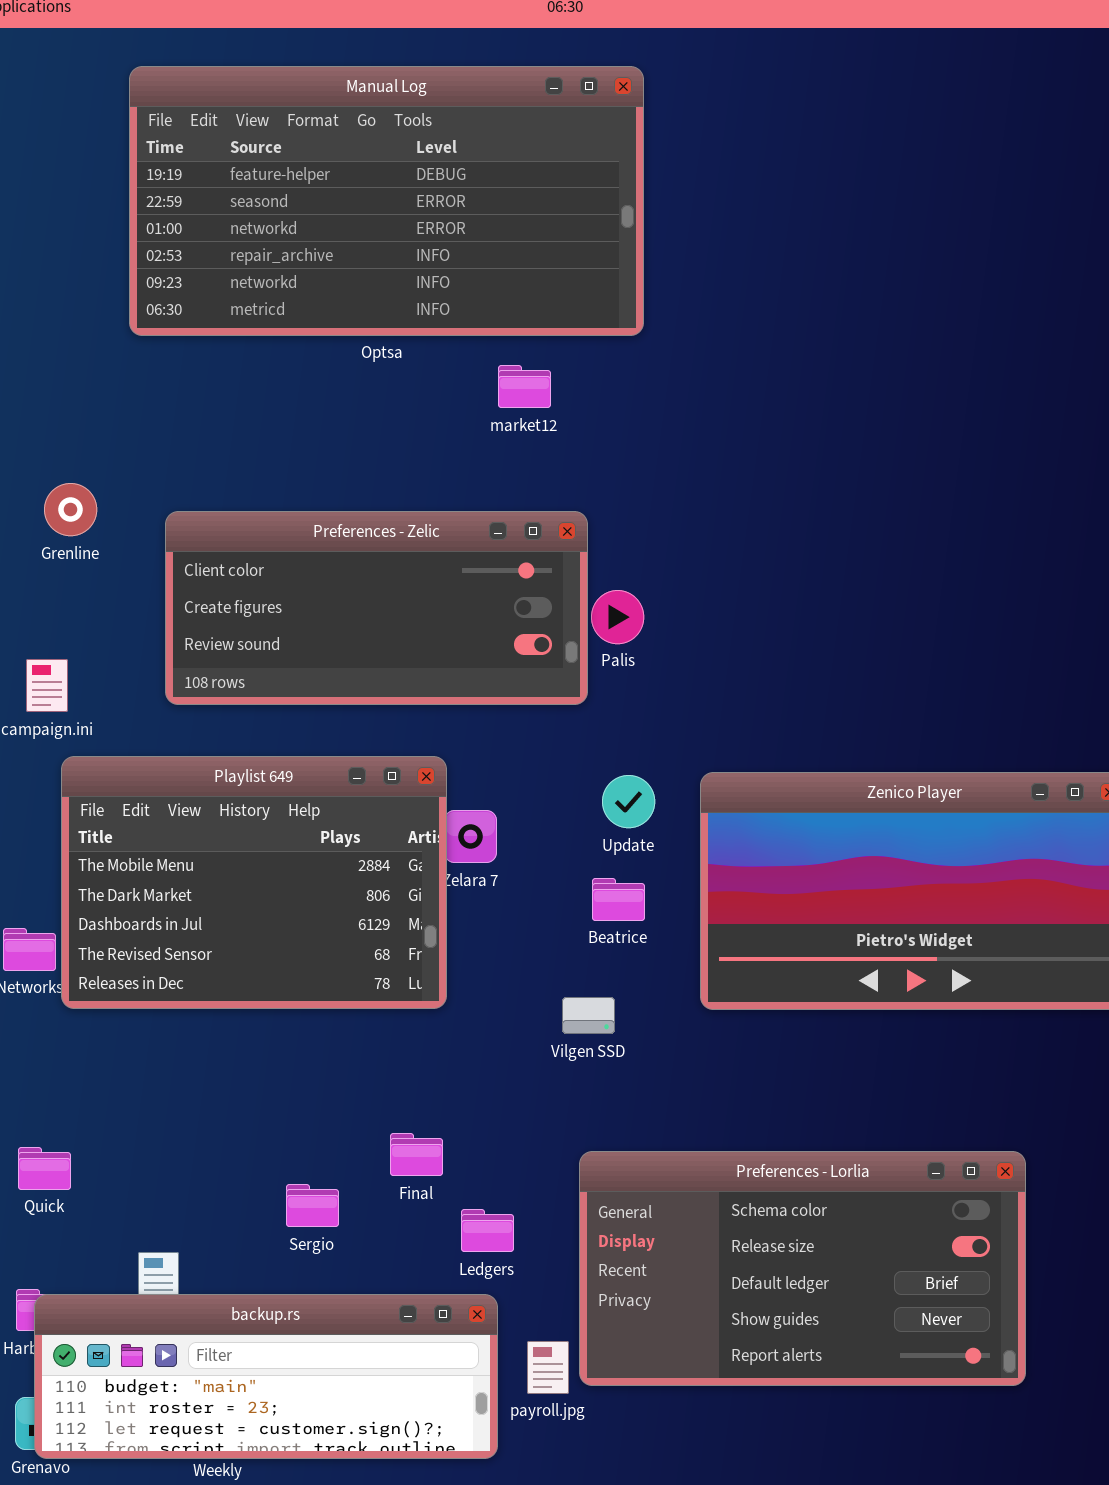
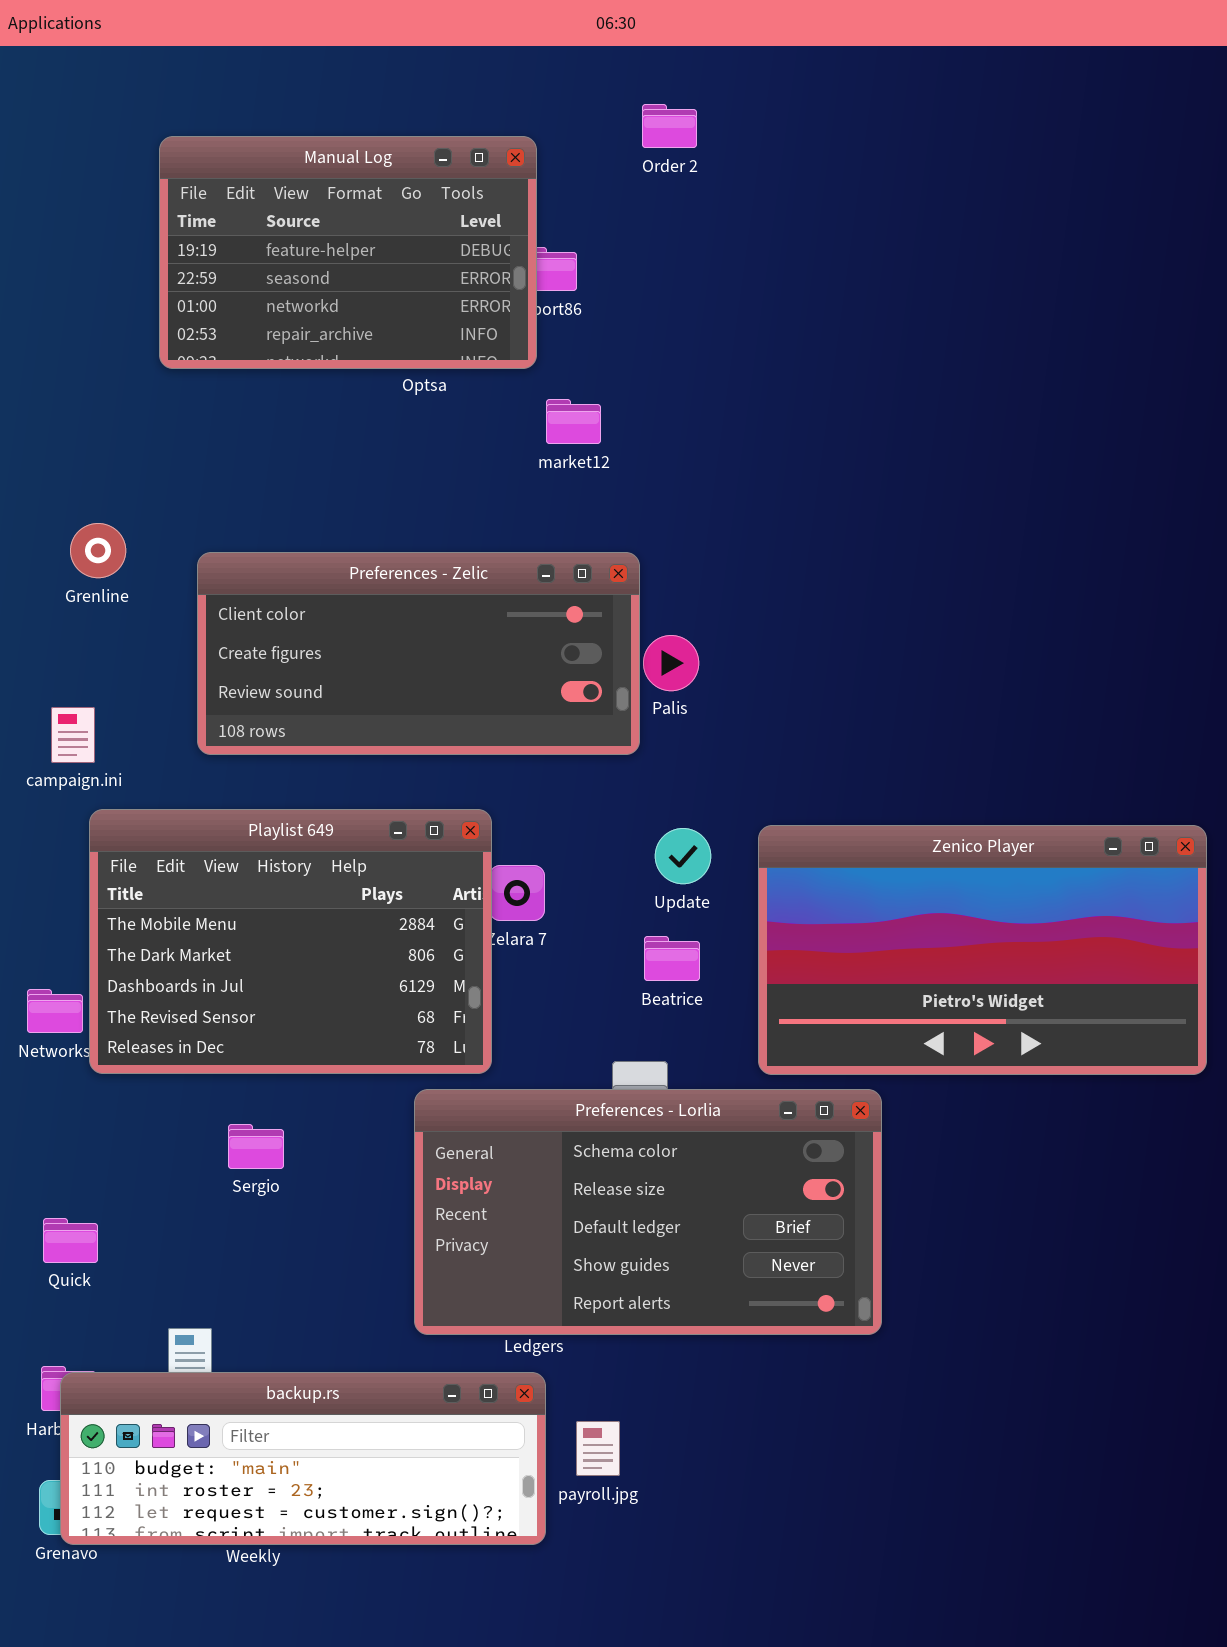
Manual Log: [129,66,644,336] -> [159,136,537,369], resized
Preferences - Lorlia: [579,1151,1026,1386] -> [414,1089,882,1335], moved
Sergio: [286,1184,339,1227] -> [228,1124,284,1169], moved

